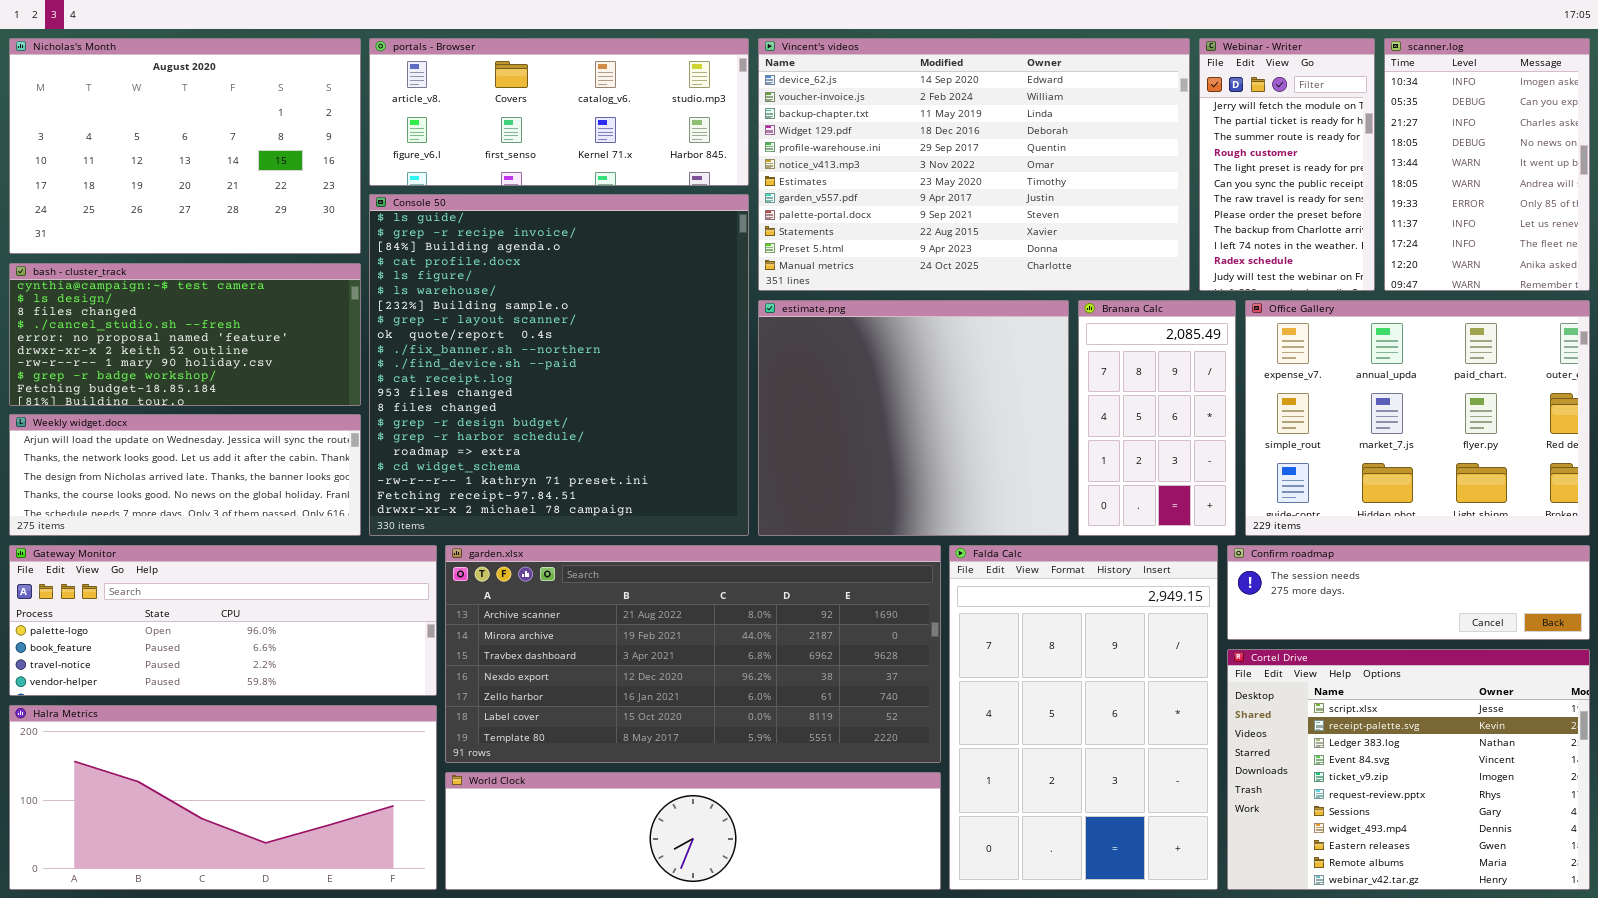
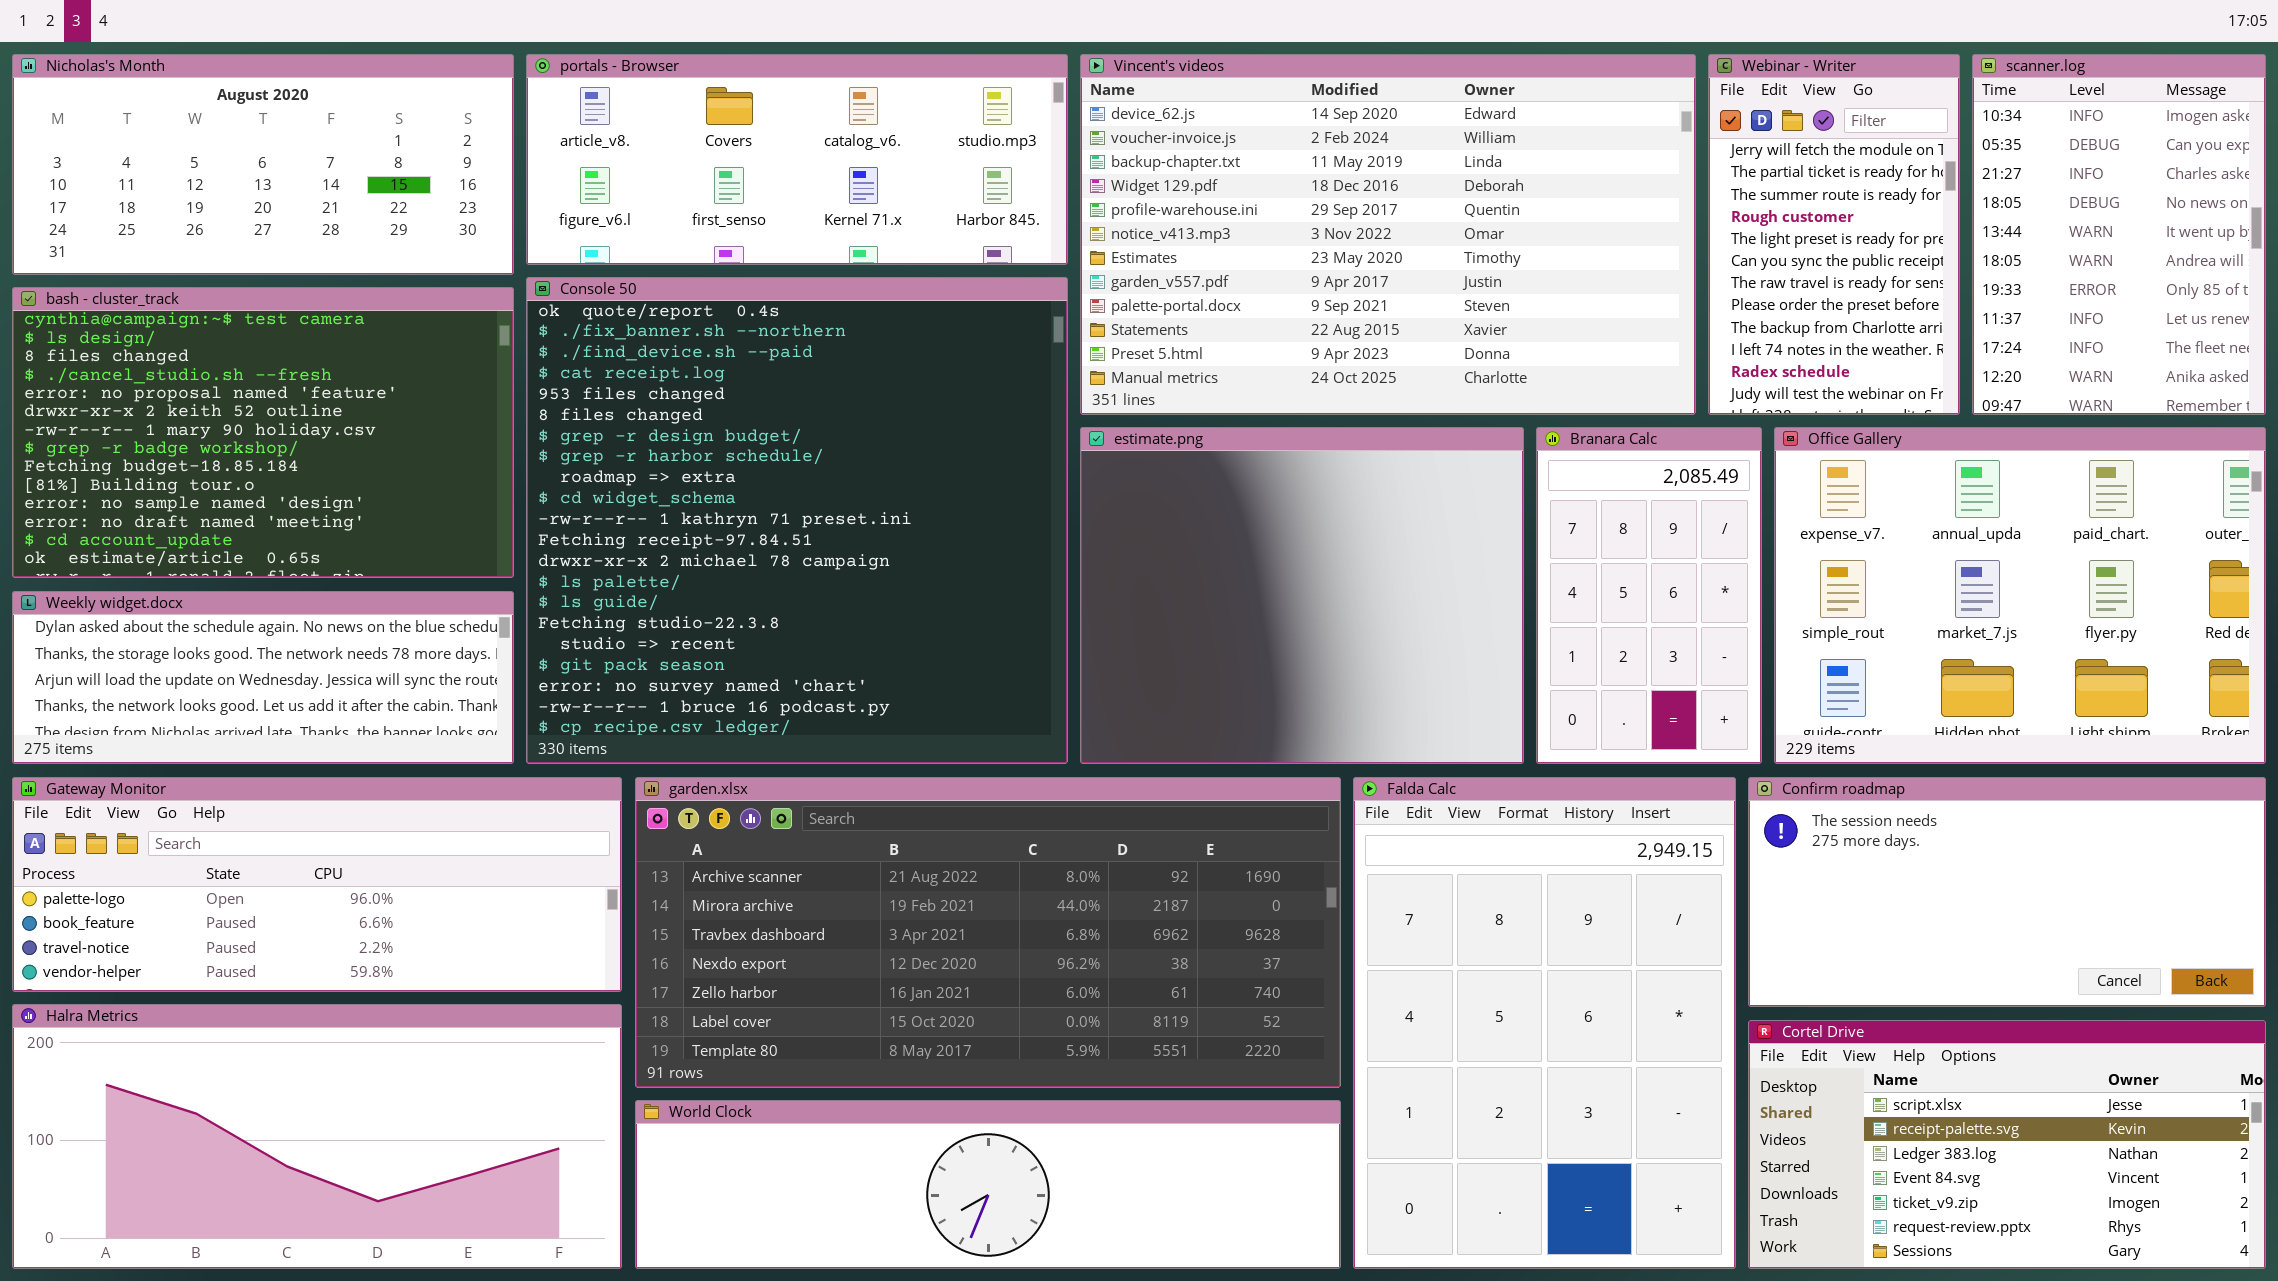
Nicholas's Month: [9,38,361,254] -> [12,54,514,275], resized
Console 50: [369,194,749,536] -> [526,277,1068,764], scrolled down 8 rows
bash - cluster_track: [9,263,361,406] -> [12,287,514,578], resized
Weekly widget.docx: [9,414,361,536] -> [12,591,514,764], scrolled up 2 rows
Confirm roadmap: [1227,545,1590,640] -> [1748,777,2266,1007], resized
Cortel Drive: [1227,649,1590,890] -> [1748,1020,2266,1269], resized

